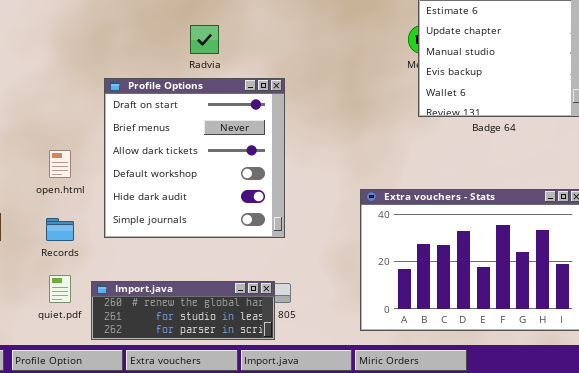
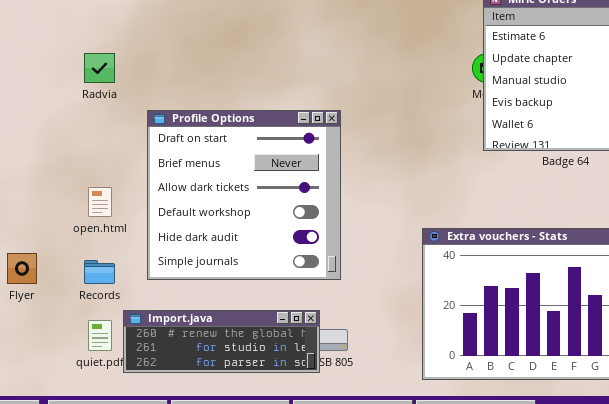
Radvia: [190,25,219,54] -> [84,53,115,83], moved
Import.java: [91,281,275,340] -> [123,310,320,373], moved

